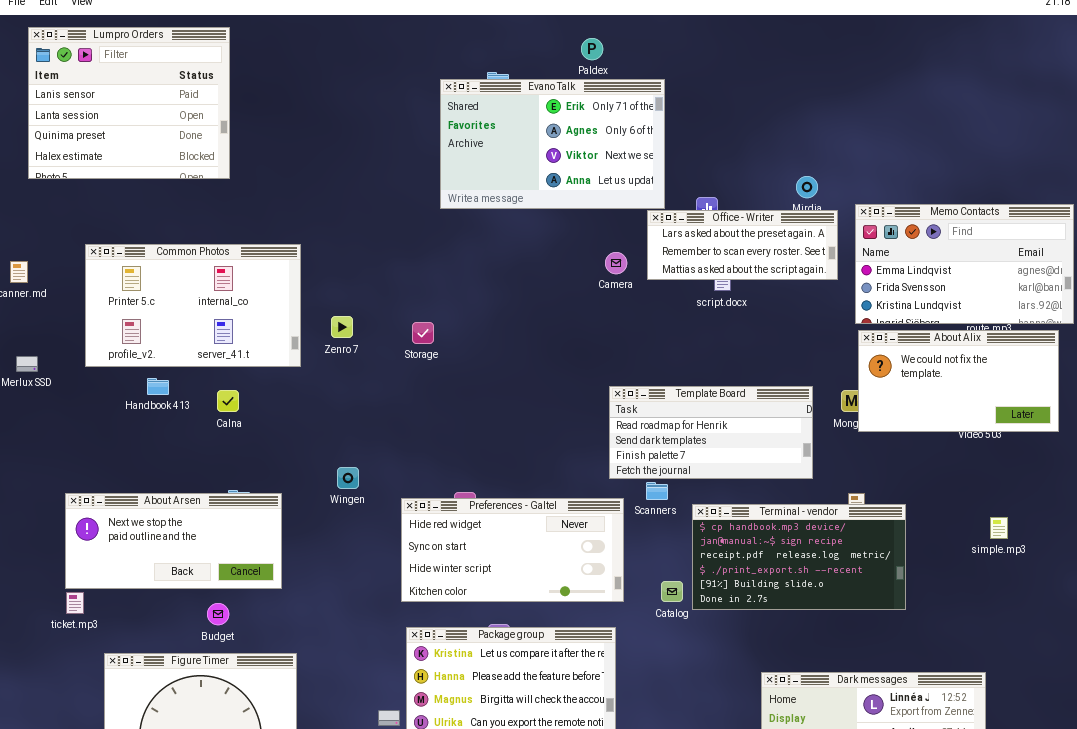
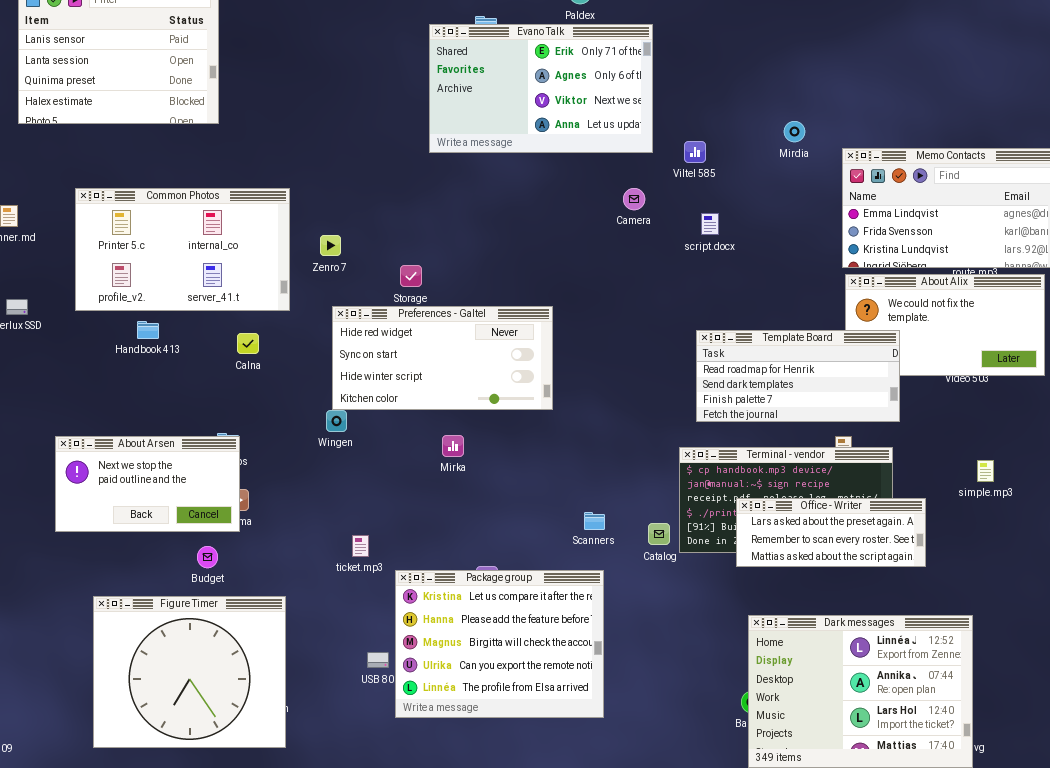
Office - Writer: [647,210,838,280] -> [736,498,926,567], moved
Camera: [605,252,627,274] -> [623,188,645,210], moved
Zenro 7: [331,316,353,338] -> [320,235,341,256], moved
Template Board: [609,386,813,479] -> [696,330,900,422], moved
Calna: [217,390,239,412] -> [237,333,259,354], moved
Scanners: [646,482,668,500] -> [584,512,605,530], moved
About Arsen: [65,493,282,589] -> [55,436,240,532], resized
Preferences - Galtel: [401,498,624,602] -> [332,306,553,410], moved
ticket.mp3: [66,592,84,614] -> [352,535,369,557], moved

